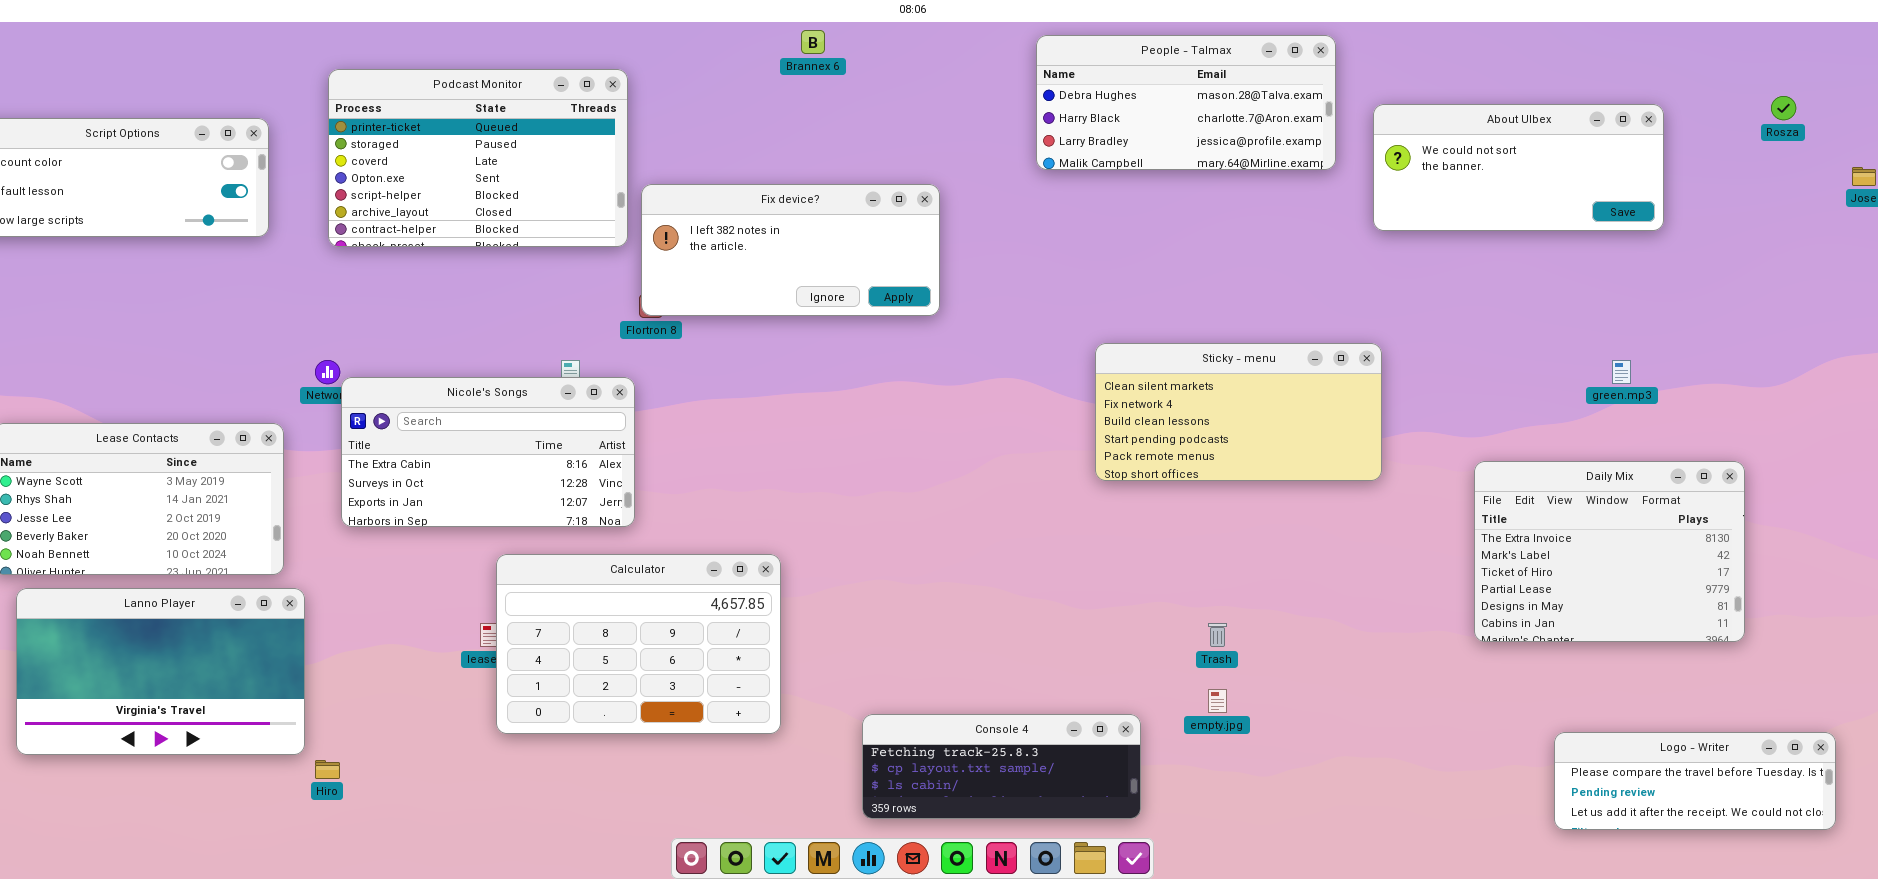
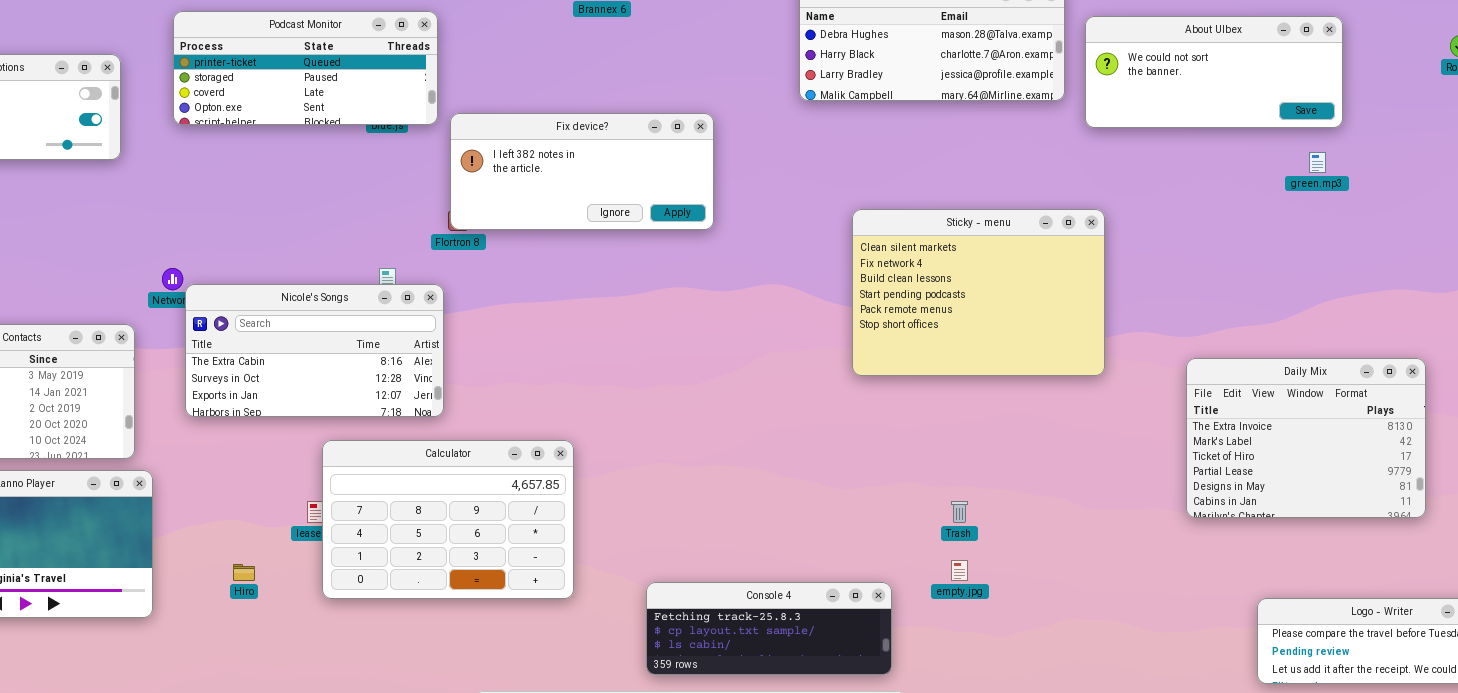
Podcast Monitor: [328,69,628,247] -> [173,11,438,125], resized
About Ulbex: [1373,104,1664,231] -> [1085,16,1343,128], moved
Sticky - menu: [1095,343,1382,481] -> [852,209,1105,376], resized
green.mp3: [1612,360,1631,384] -> [1309,152,1326,173], moved
Hiro: [315,760,340,779] -> [233,564,255,581], moved

